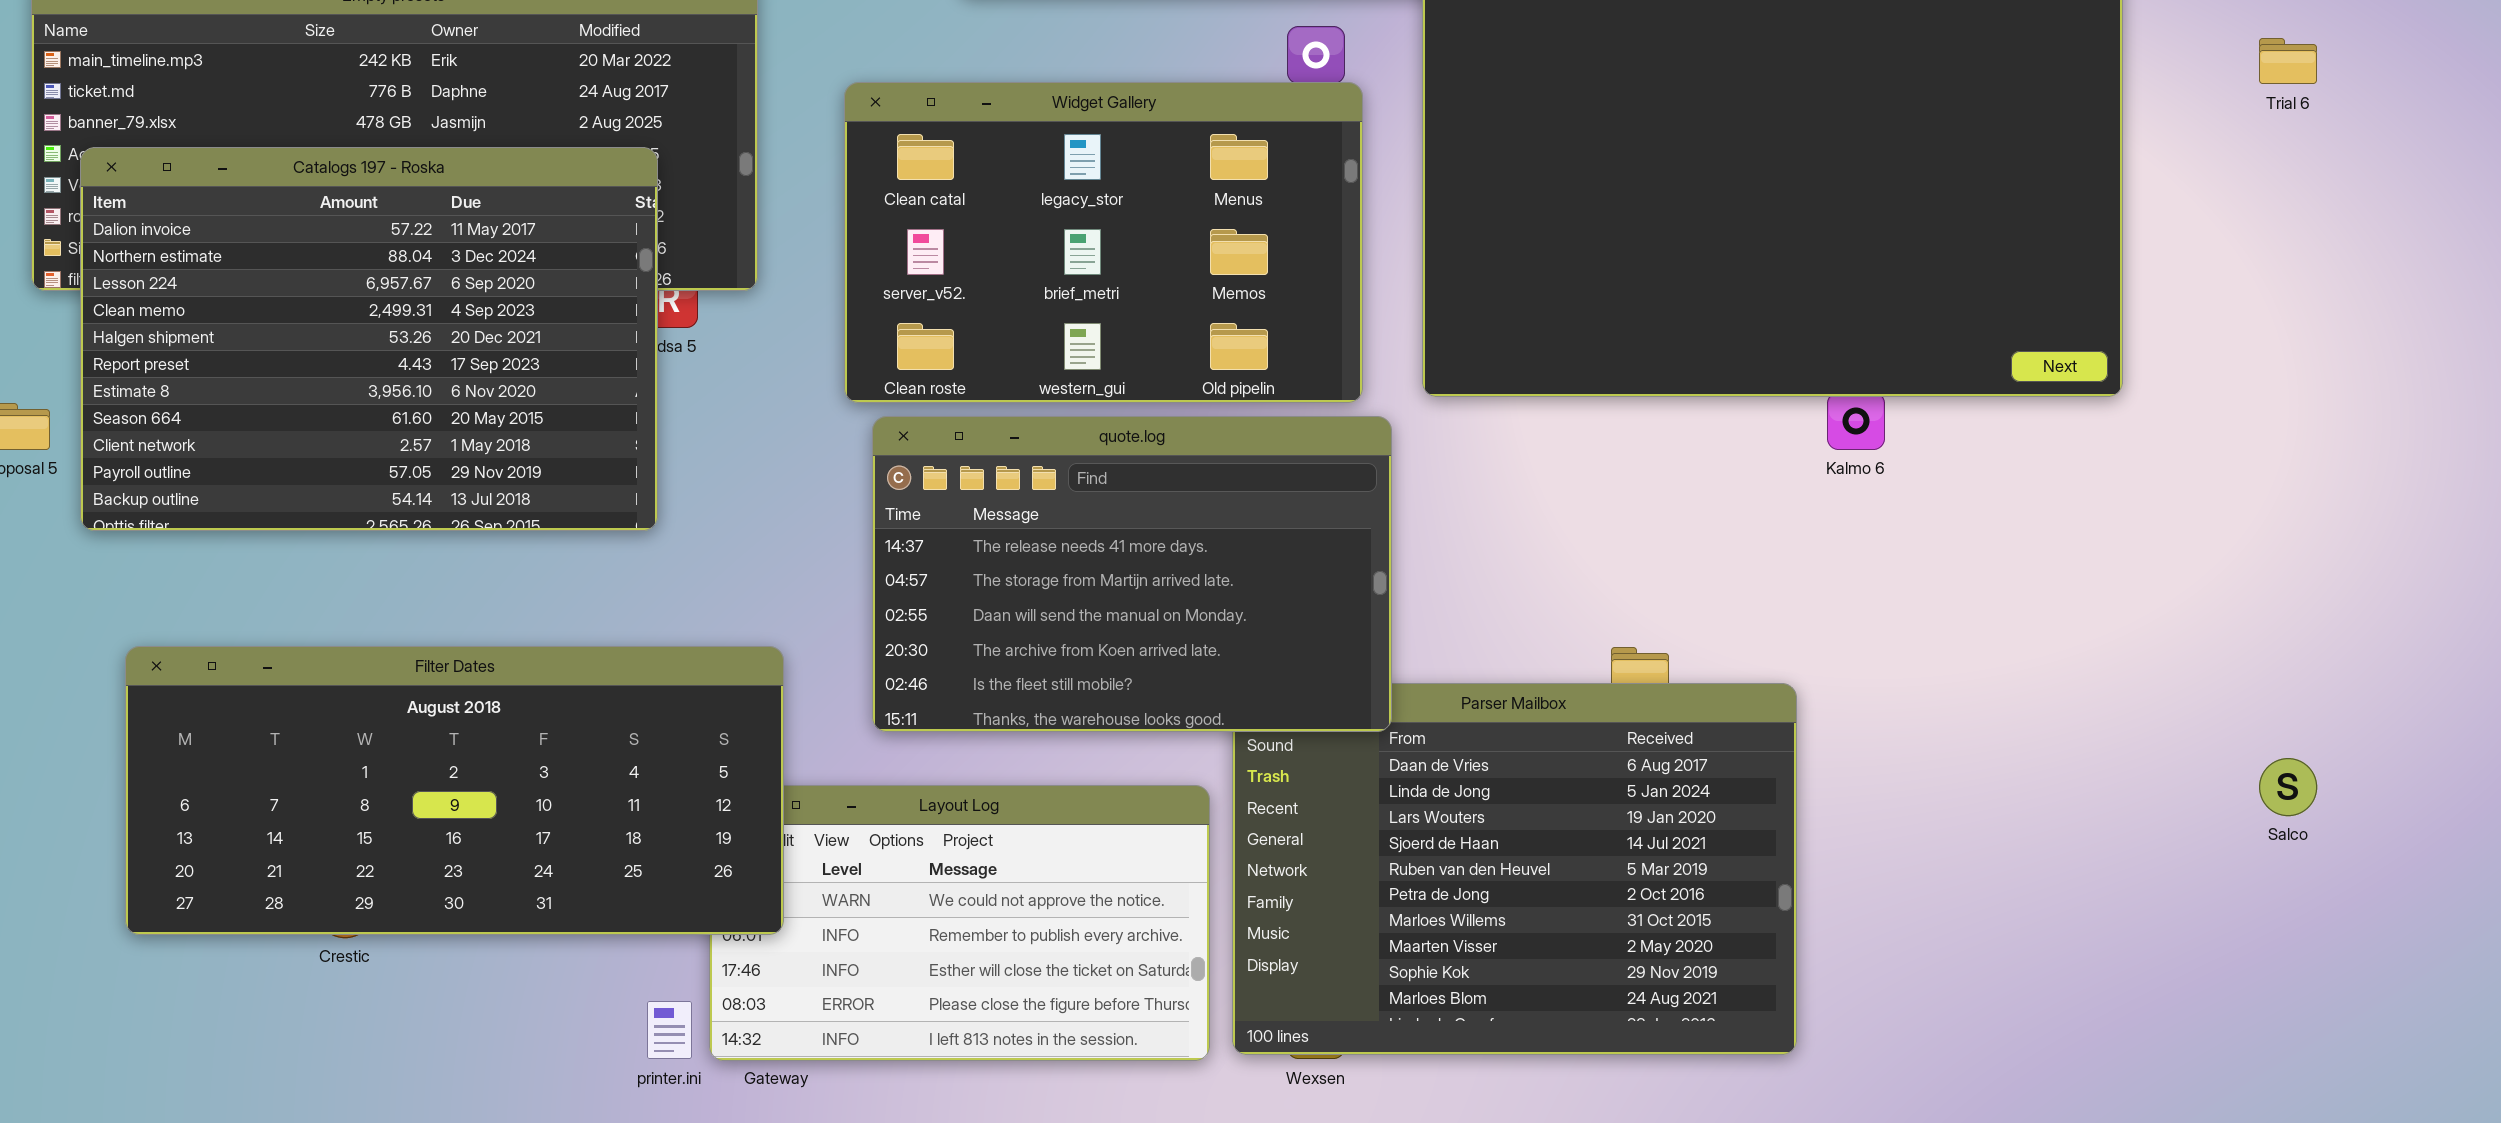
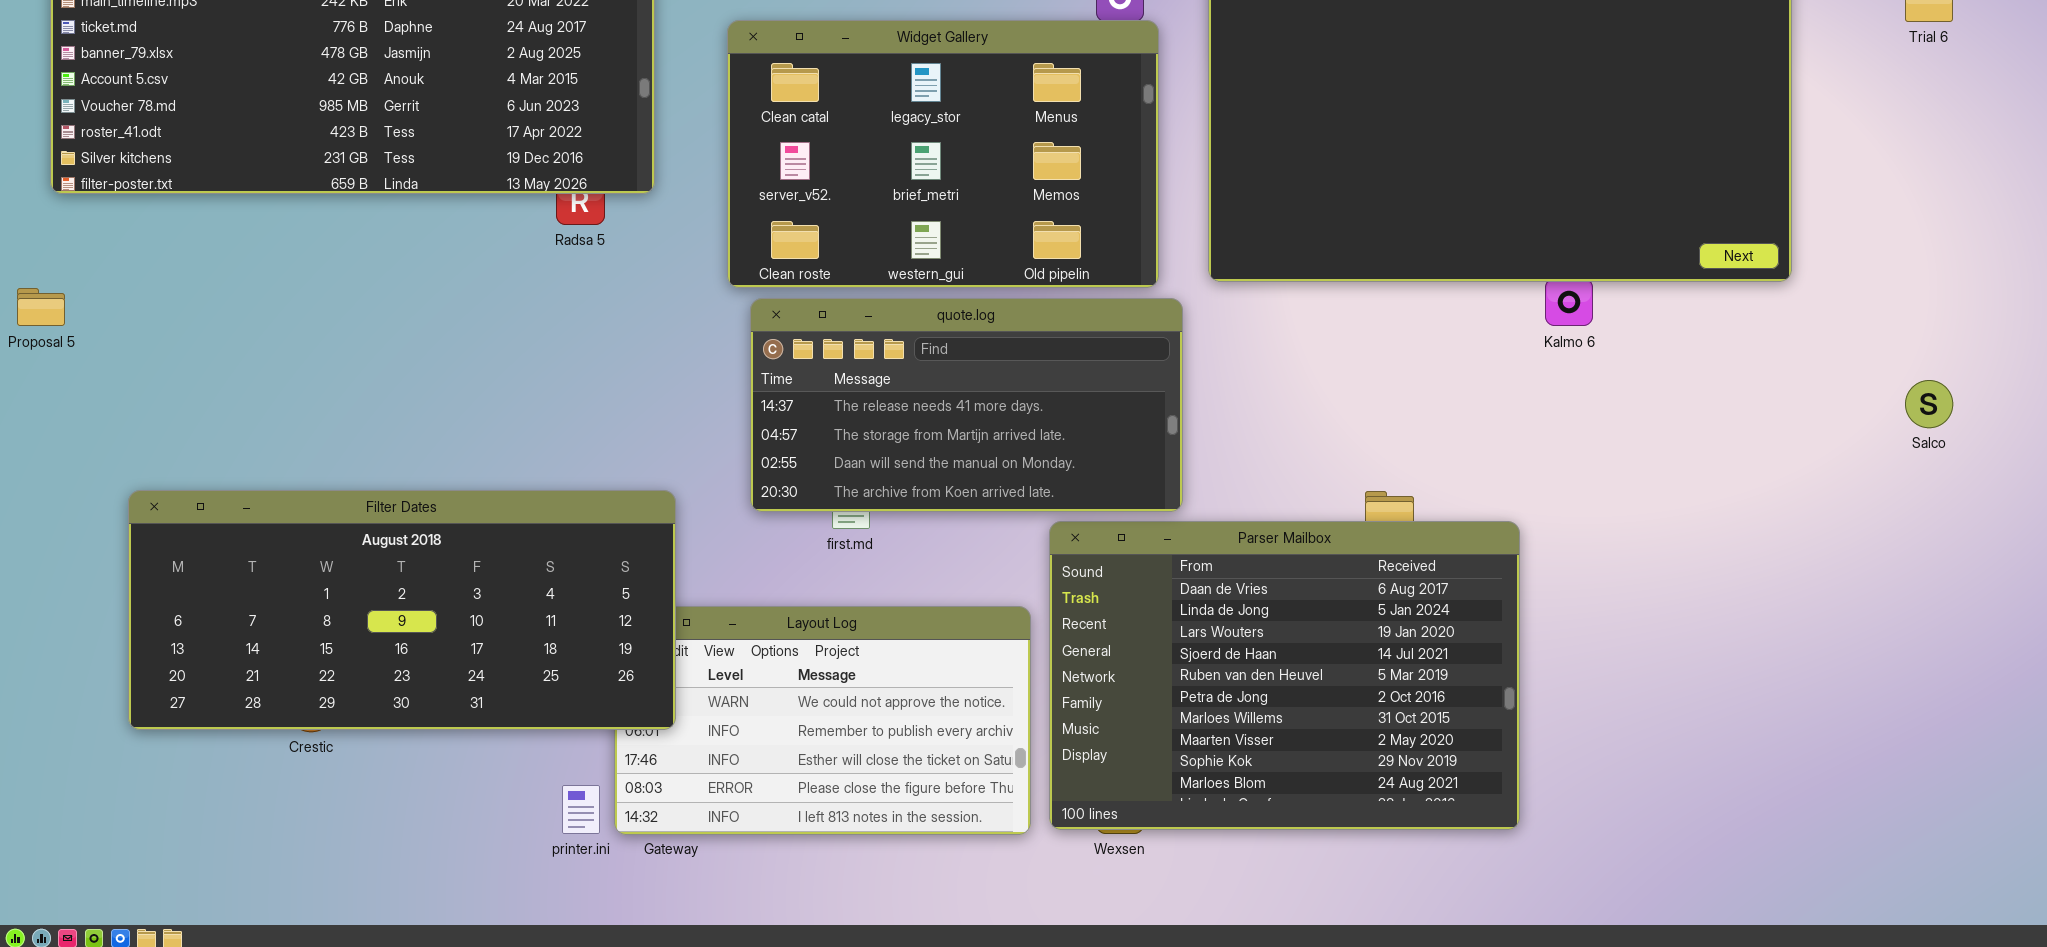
Catalogs 197 - Roska: [80,147,658,531] -> none, closed
quote.log: [872,416,1392,732] -> [750,298,1183,512], resized
Salco: [2259,758,2317,816] -> [1905,380,1953,428], moved

